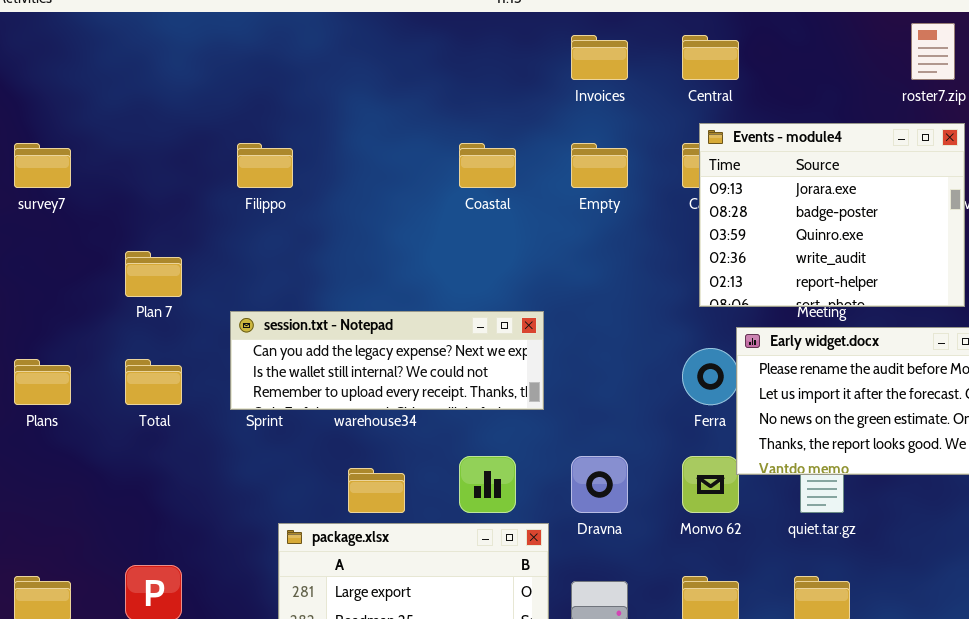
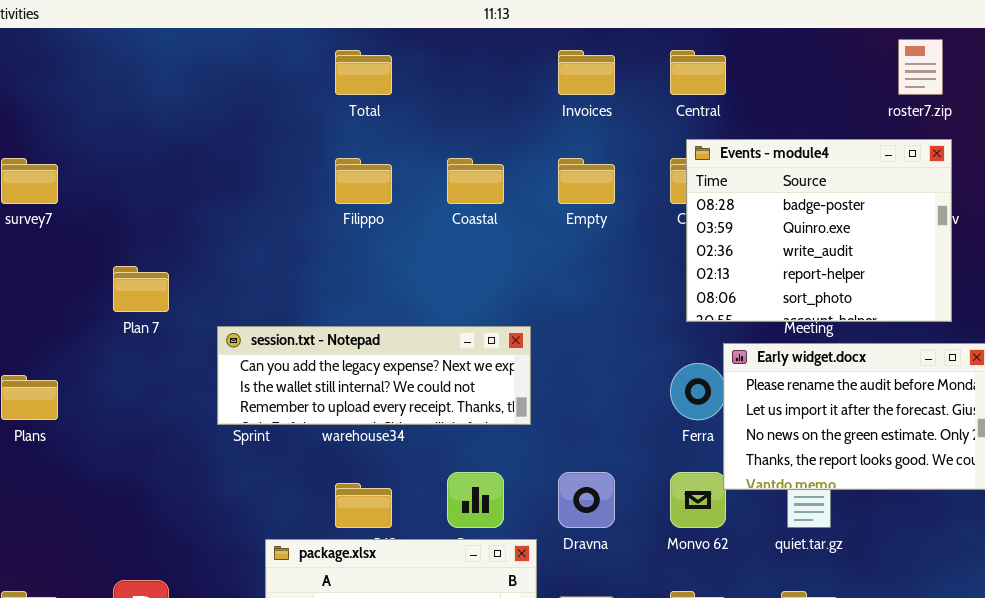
Events - module4: [699,123,965,307] -> [686,139,952,322], scrolled down 1 row
Filippo: [237,143,293,188] -> [335,158,392,204], moved
Total: [125,359,182,405] -> [335,50,392,95], moved

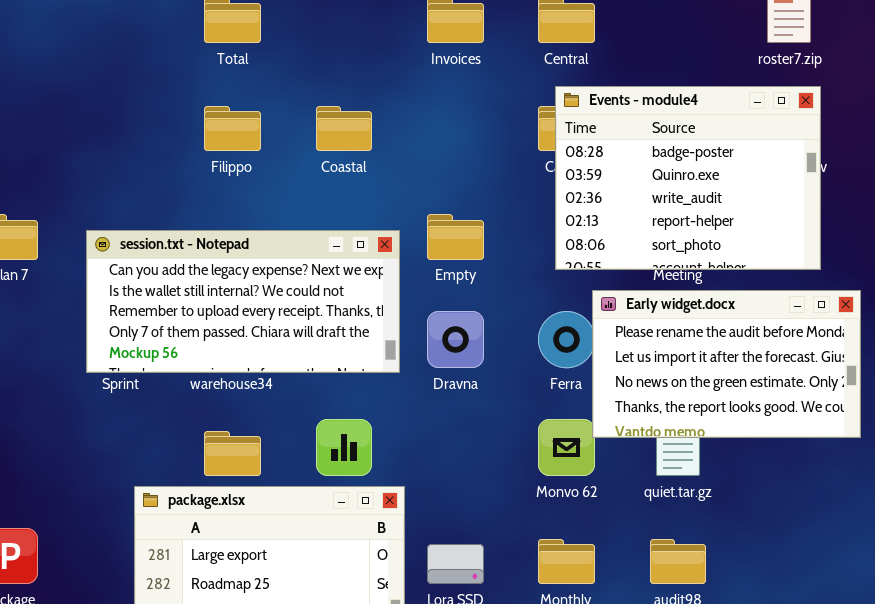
Empty: [558,158,615,204] -> [427,214,484,260], moved
session.txt - Notepad: [217,326,531,425] -> [86,230,400,373], resized
Dravna: [558,472,615,528] -> [427,311,484,368], moved

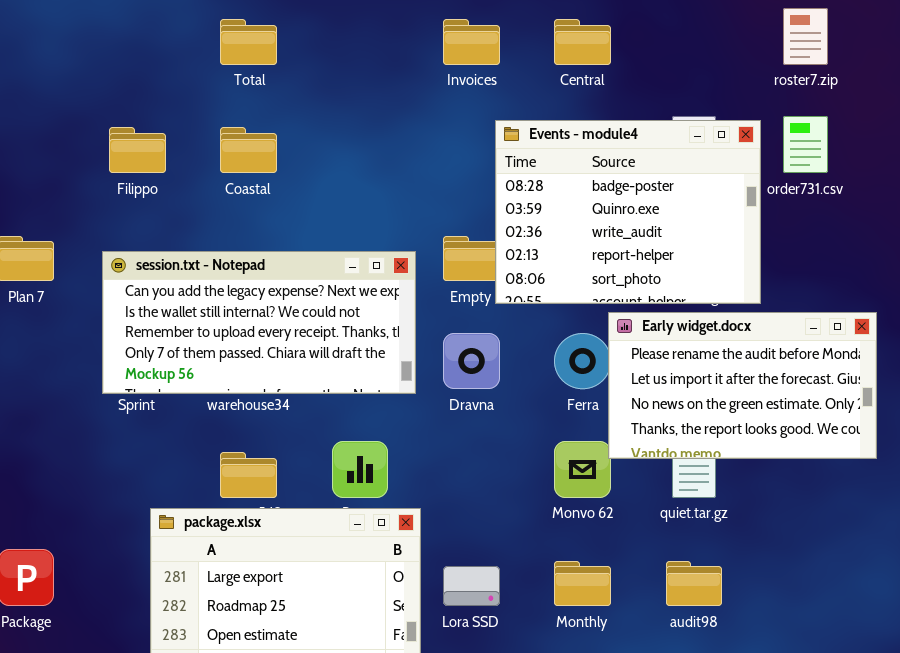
Events - module4: [555,86,821,270] -> [495,120,761,304], moved
Filippo: [204,106,261,151] -> [109,127,166,173], moved
Coastal: [316,106,372,151] -> [220,127,277,173], moved

